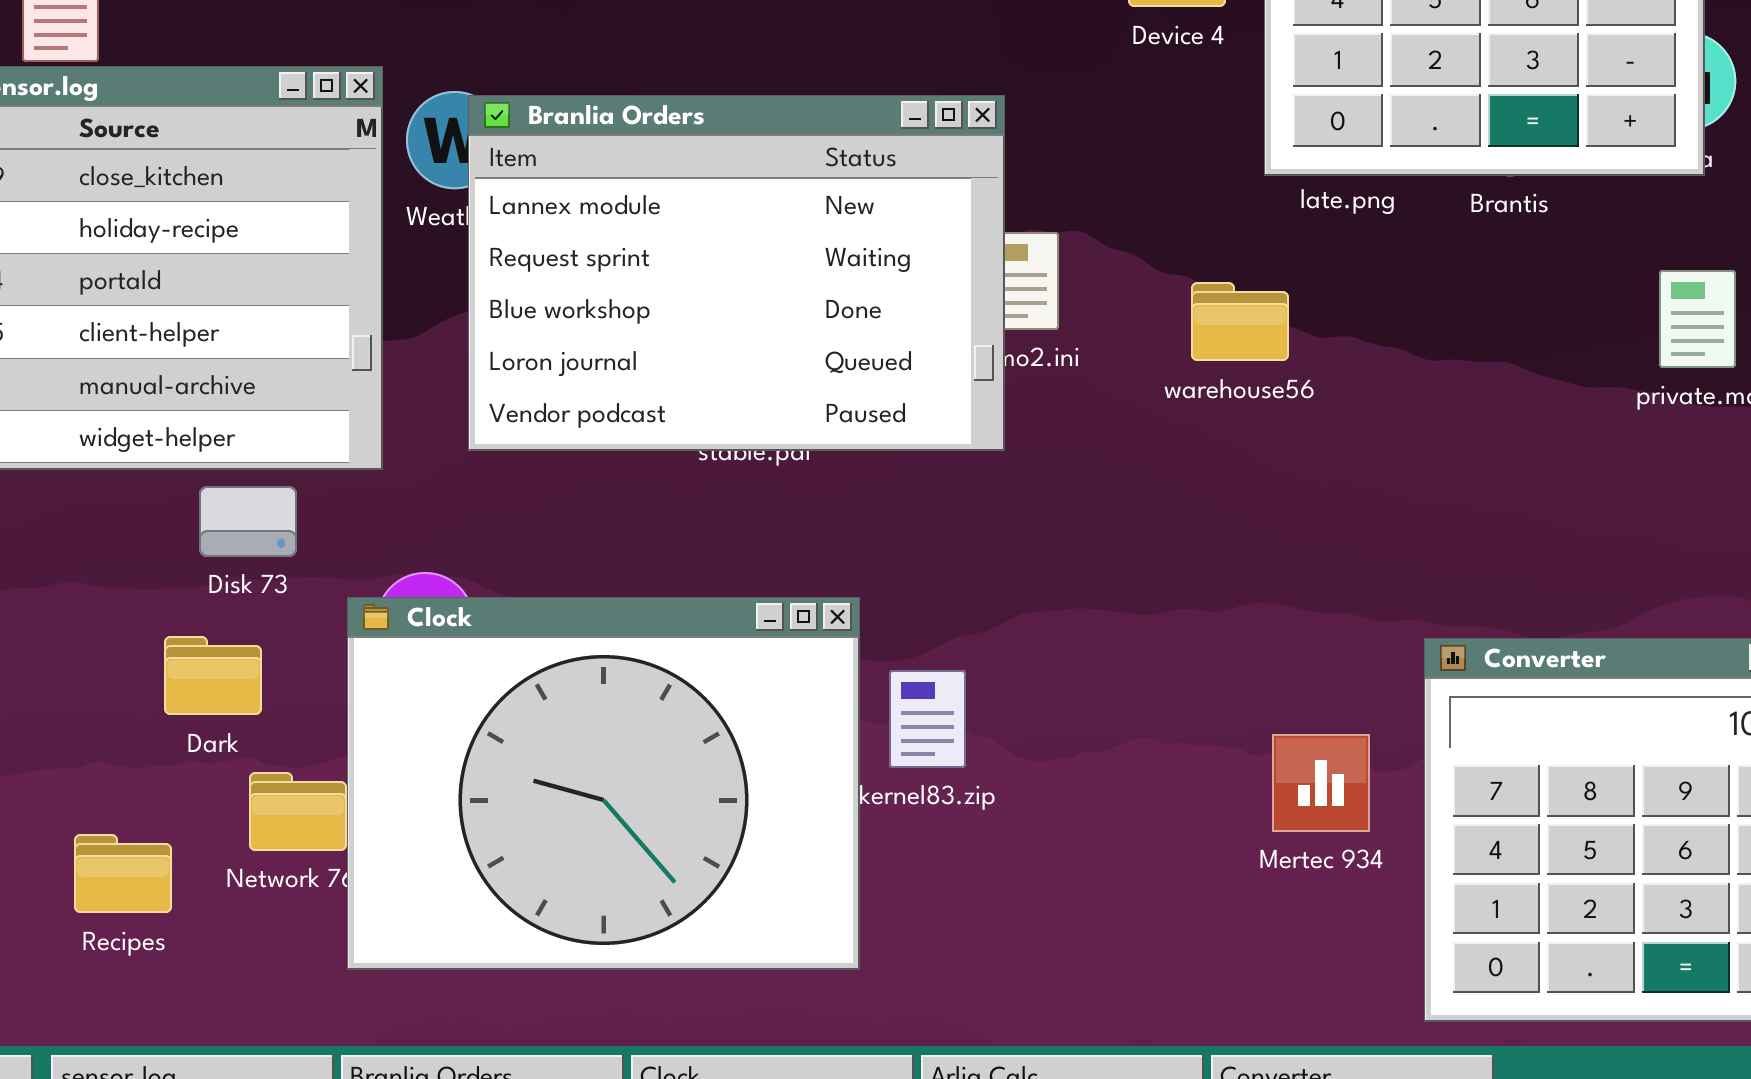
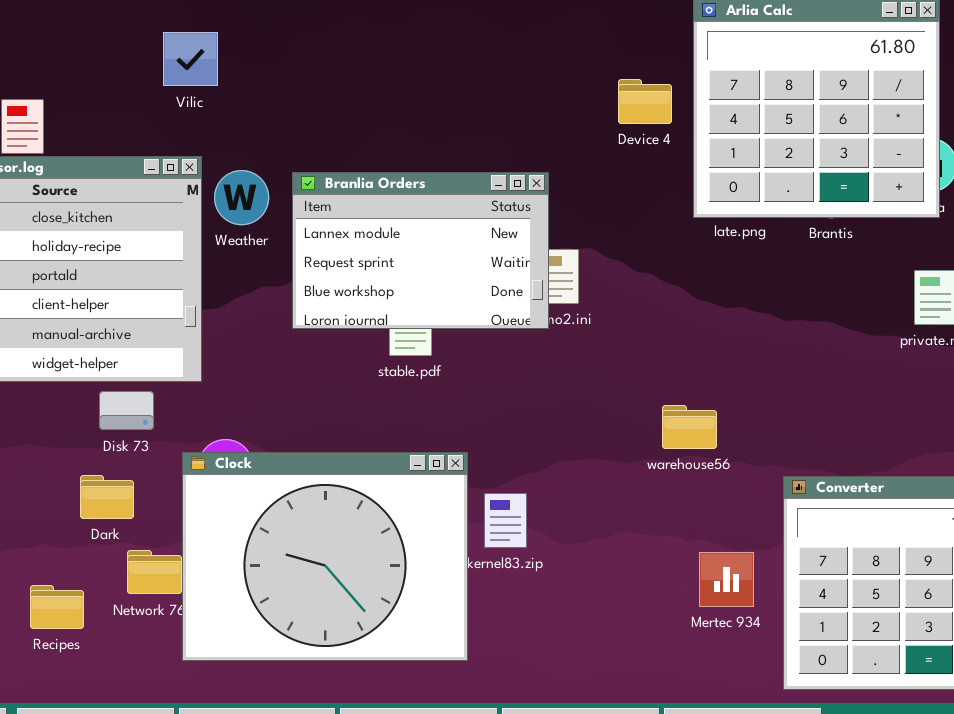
Branlia Orders: [468,95,1005,451] -> [292,172,549,329], resized
warehouse56: [1191,282,1289,361] -> [662,405,717,449], moved
Mertec 934: [1272,734,1370,832] -> [699,552,754,607], moved

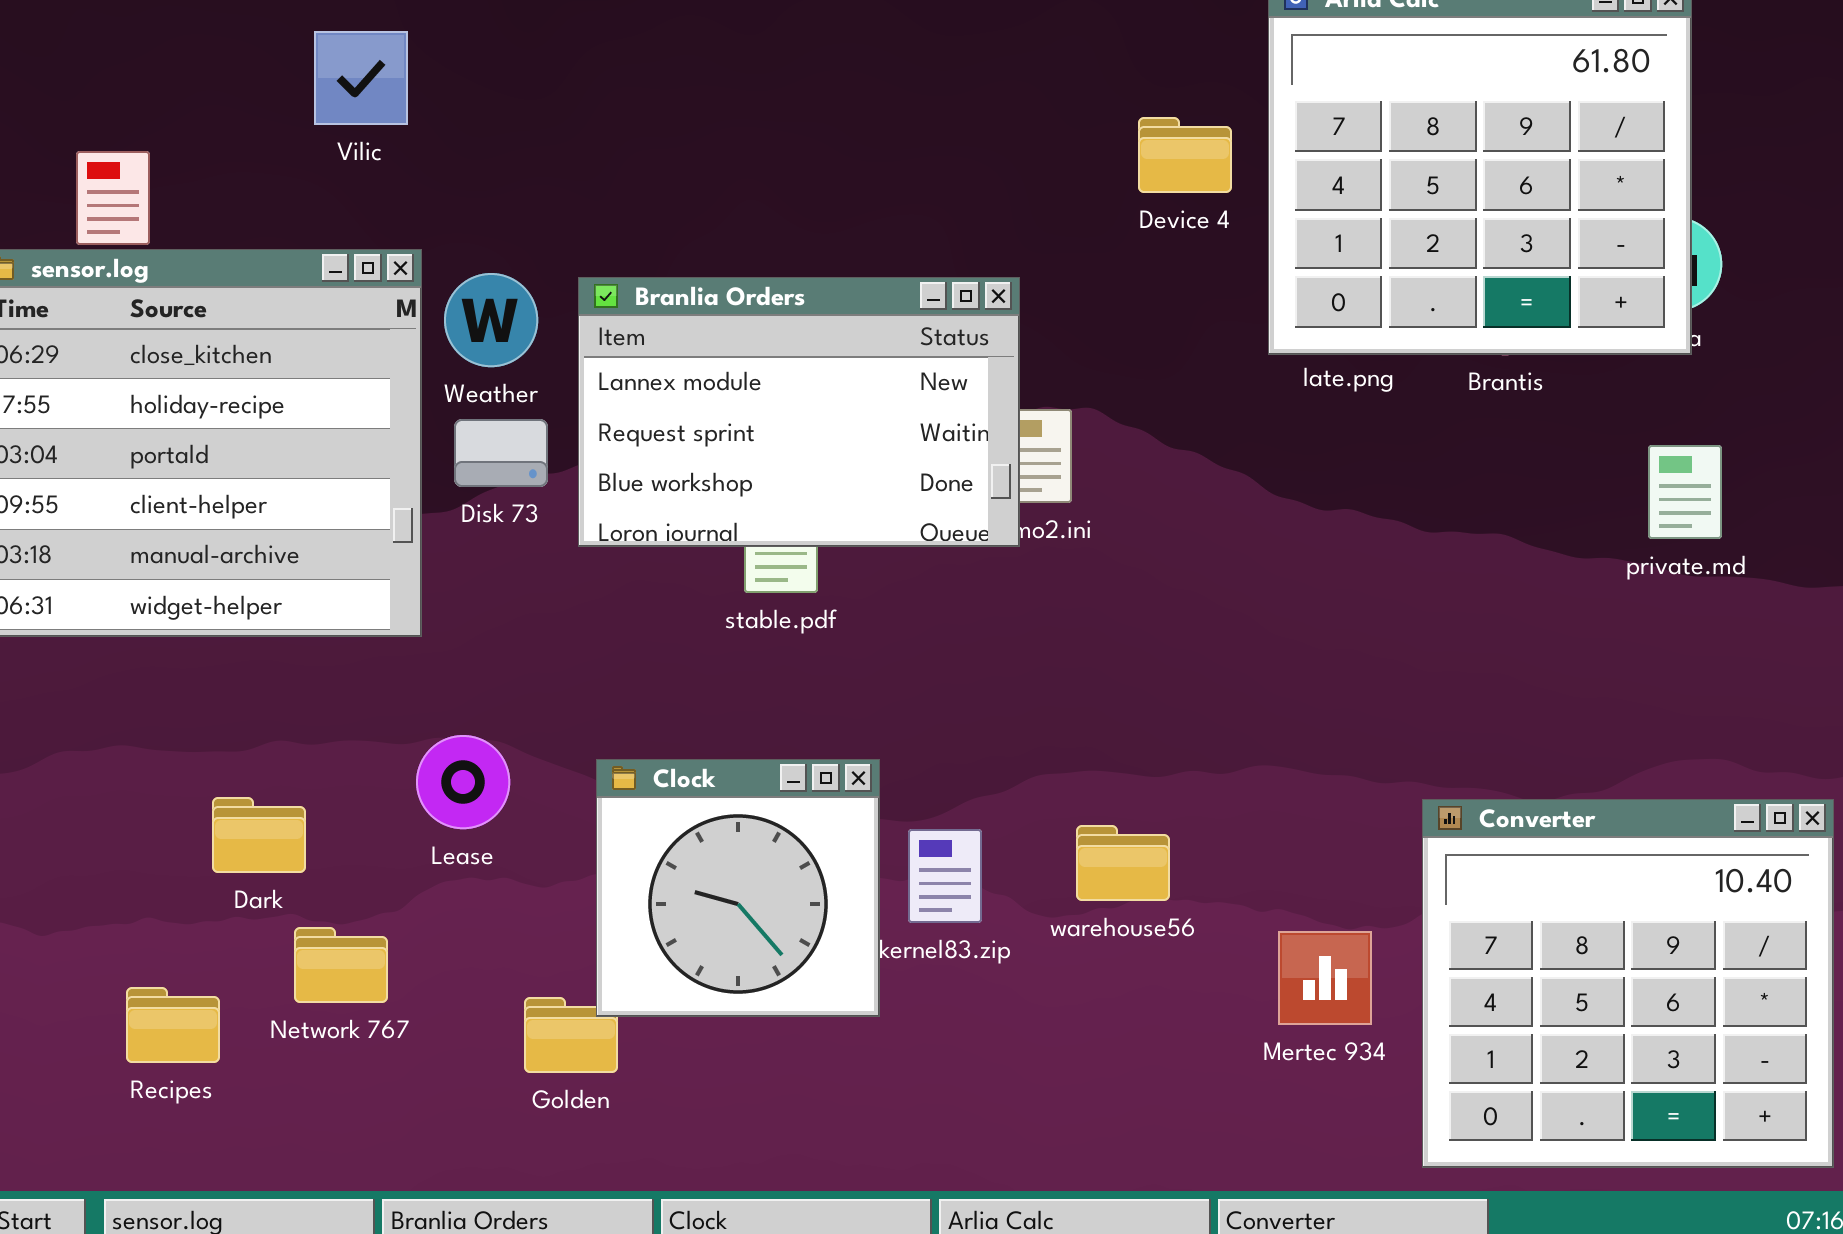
Vilic: [163,32,218,86] -> [314,31,408,125], moved
Disk 73: [99,391,154,430] -> [454,419,548,487], moved
warehouse56: [662,405,717,449] -> [1076,825,1170,901], moved
Clock: [182,452,468,661] -> [596,759,880,1017], resized

